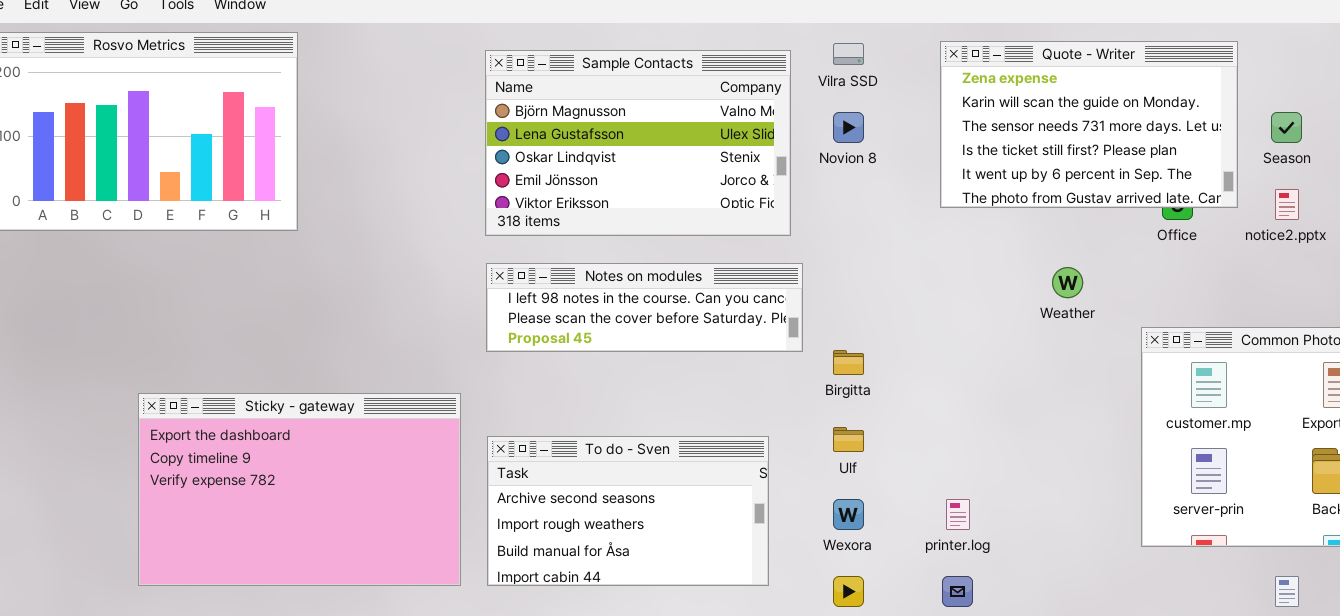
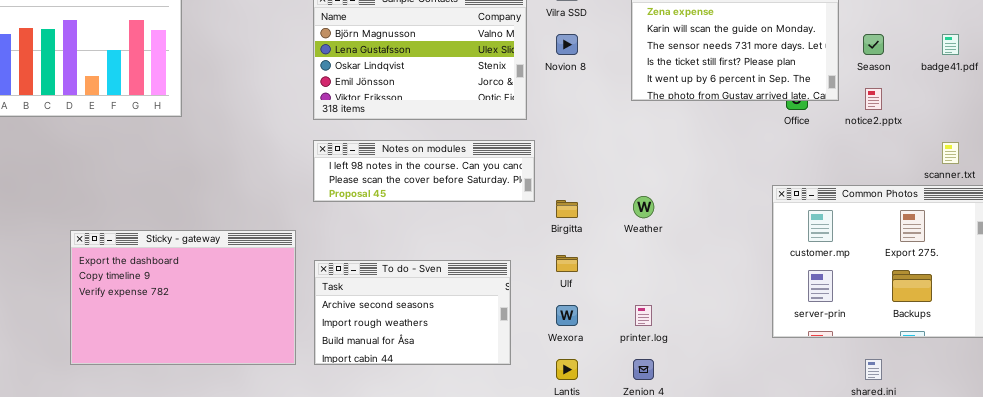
Weather: [1052,267,1083,298] -> [633,196,654,218], moved

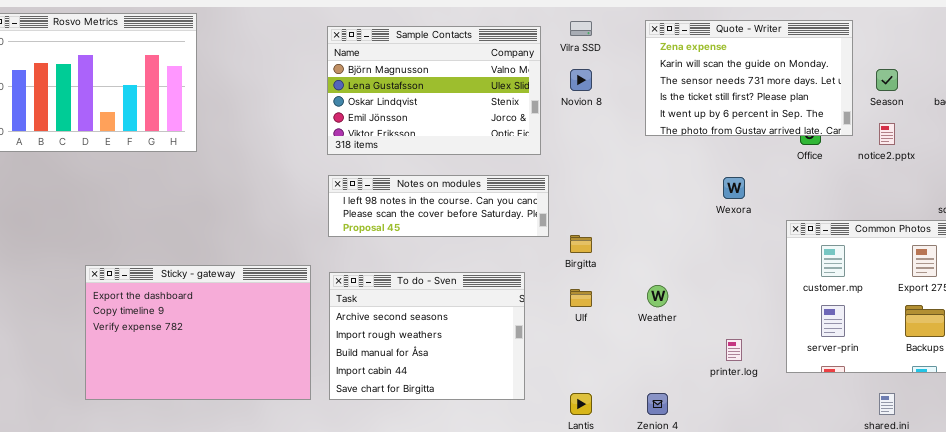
Weather: [633,196,654,218] -> [647,285,668,307], moved
To do - Sven: [314,260,511,365] -> [329,272,525,400], resized
Wexora: [556,305,578,326] -> [723,177,745,199], moved
printer.log: [635,305,652,326] -> [726,339,742,361], moved

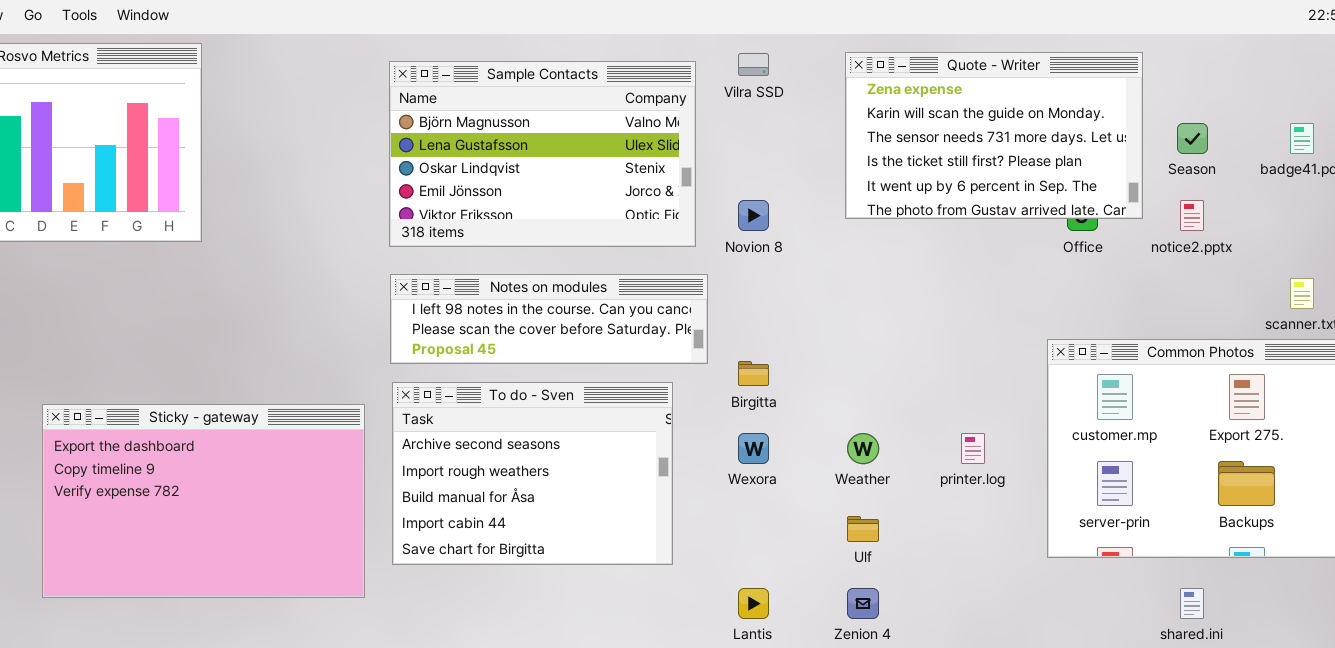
Novion 8: [570,69,592,91] -> [738,200,769,231], moved
Wexora: [723,177,745,199] -> [738,433,769,464], moved
To do - Sven: [329,272,525,400] -> [392,382,673,565], moved
Ulf: [570,289,592,307] -> [847,516,879,542], moved
printer.log: [726,339,742,361] -> [961,433,985,464], moved

